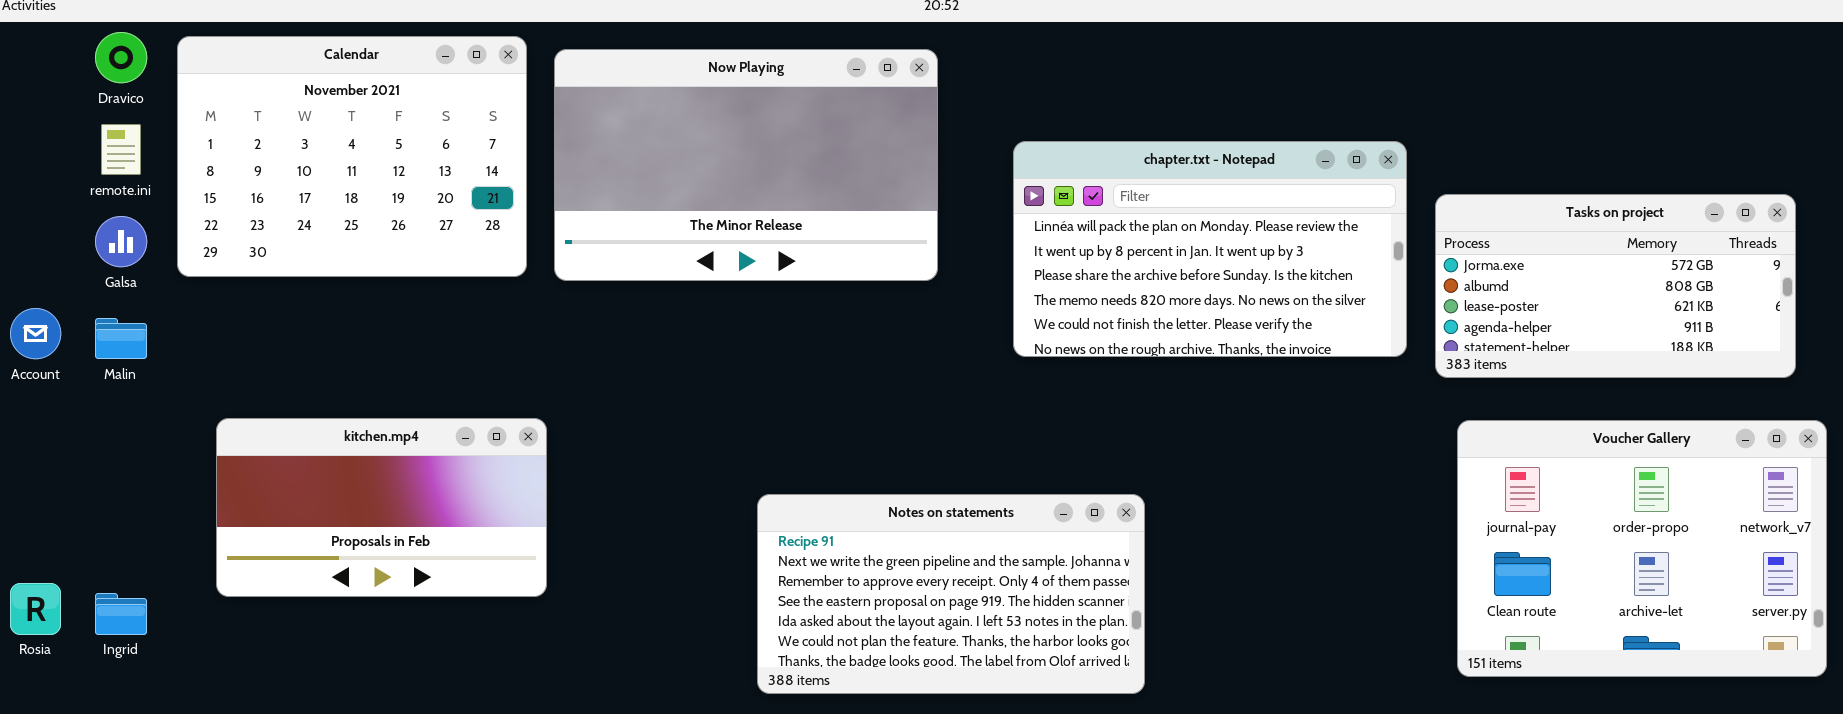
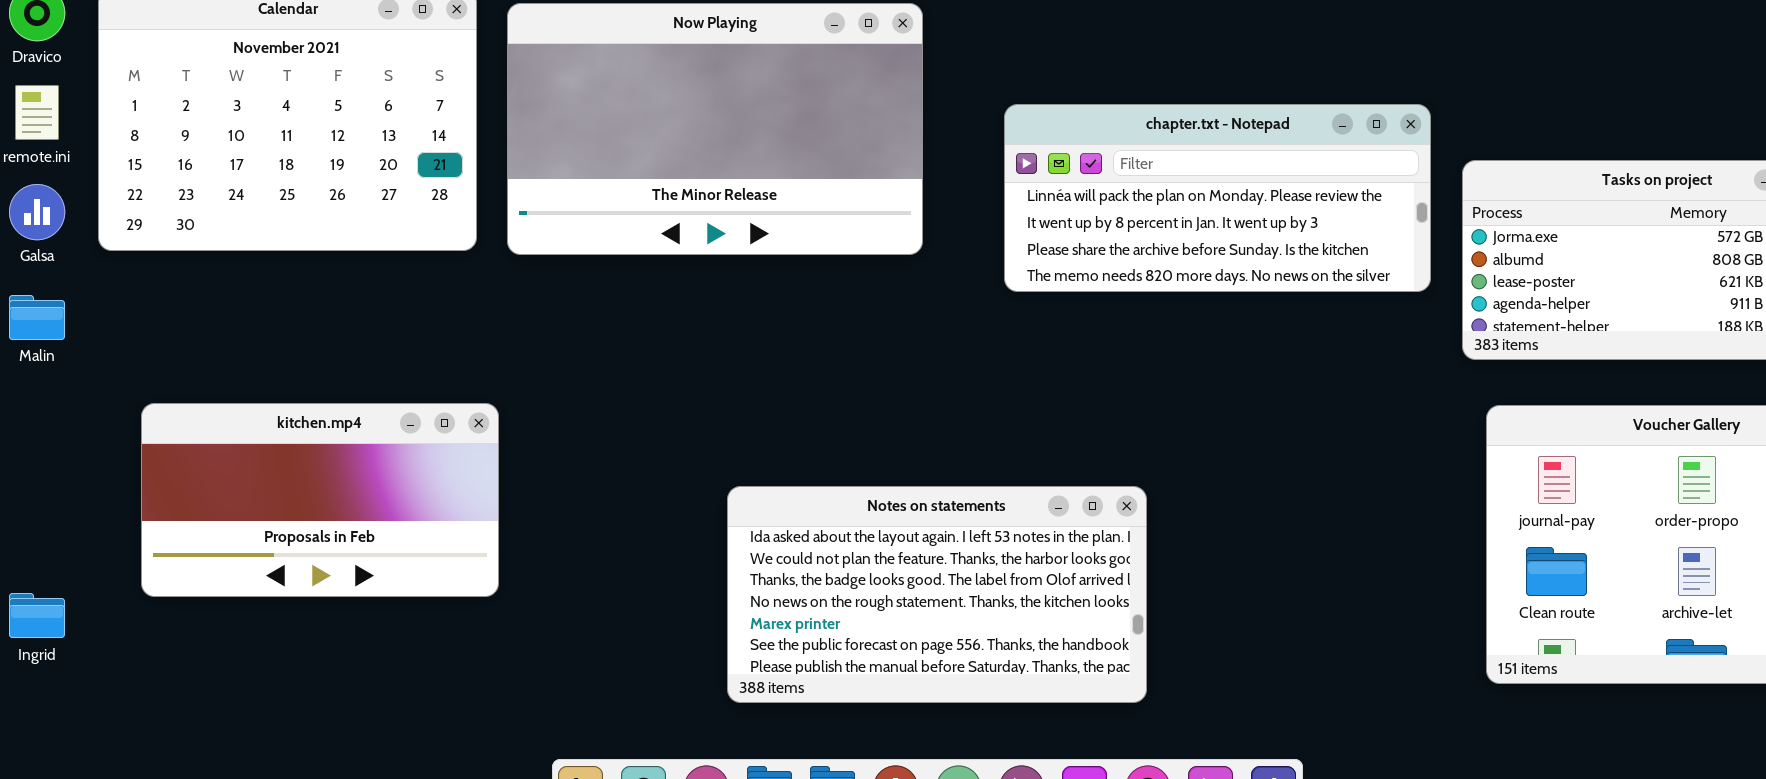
chapter.txt - Notepad: [1013,141,1407,357] -> [1004,104,1431,292], resized
Notes on statements: [757,494,1145,694] -> [727,486,1147,703], scrolled down 4 rows

